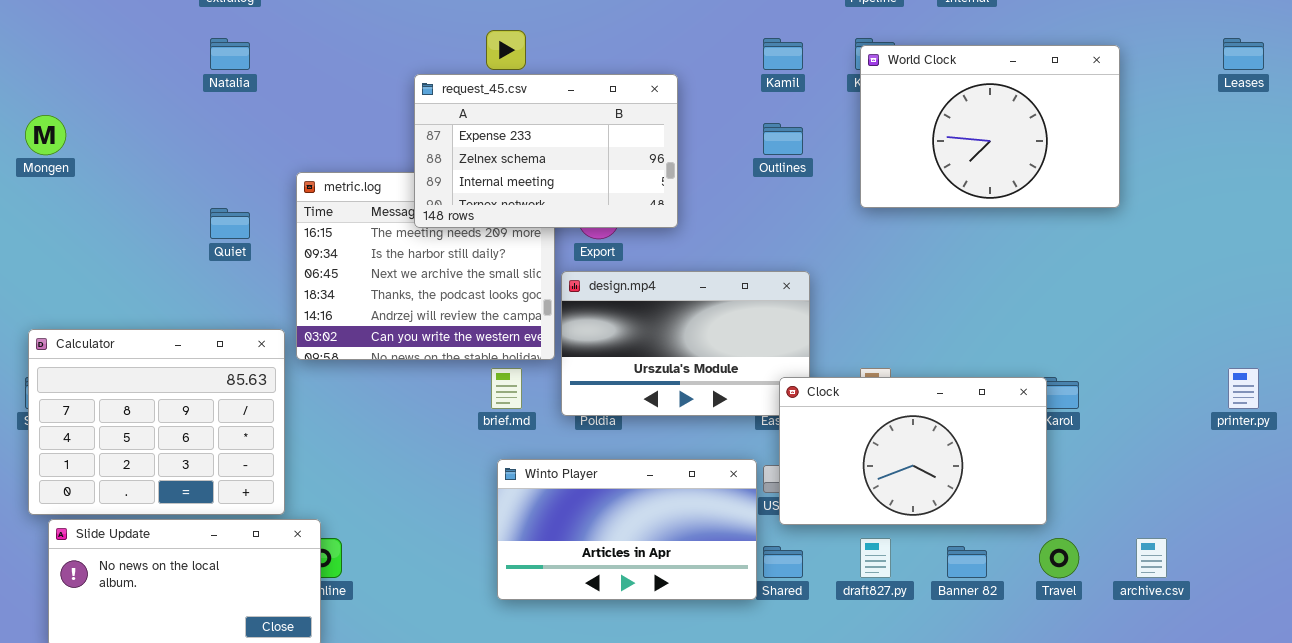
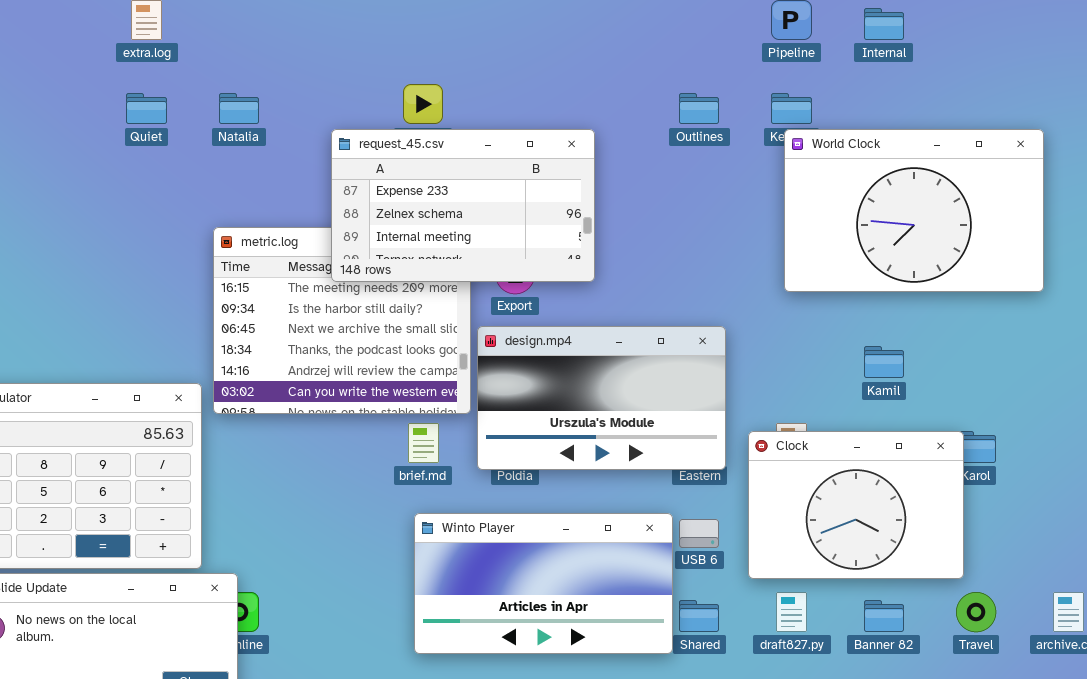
Natalia: [210,38,250,70] -> [219,93,259,124], moved
Kamil: [763,38,803,70] -> [864,346,904,378], moved
World Clock: [860,45,1120,208] -> [784,129,1044,292], moved
Outlines: [763,123,803,155] -> [679,93,719,124], moved
Quiet: [210,208,250,239] -> [126,93,167,124], moved
Clock: [779,377,1047,525] -> [748,431,964,579], resized

